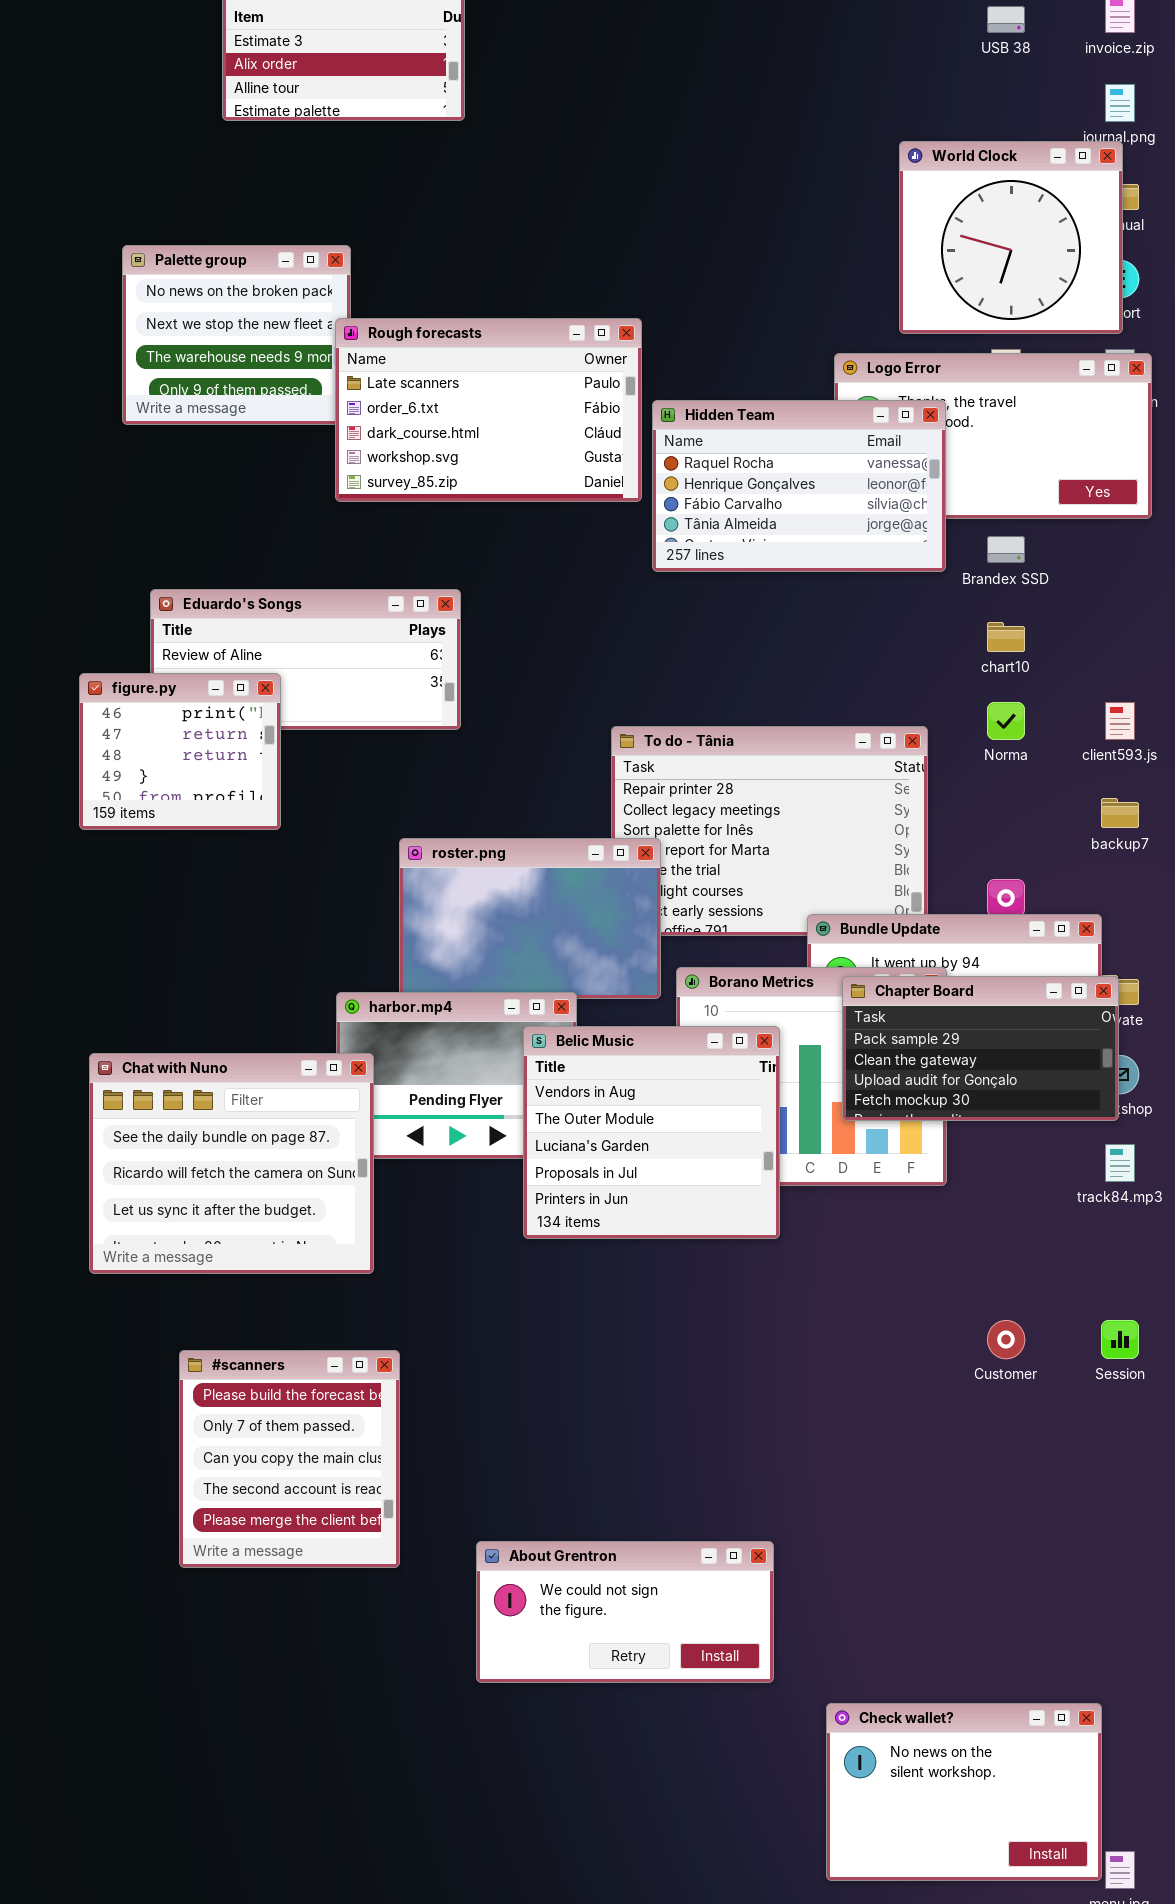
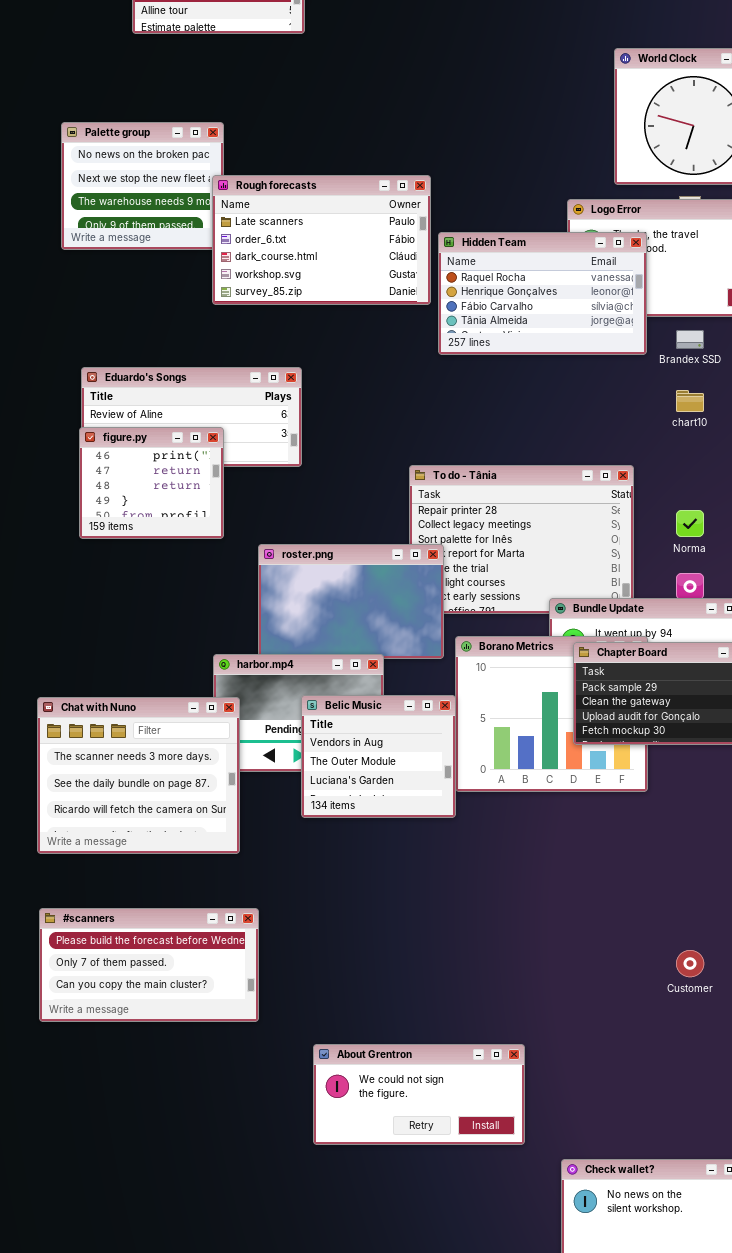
figure.py: [79,673,281,830] -> [79,427,224,539], moved
Norma: [987,702,1025,740] -> [676,510,704,537], moved
Belic Music: [523,1026,780,1239] -> [301,695,456,818], moved, resized
Chat with Nuno: [89,1053,374,1274] -> [37,697,240,854], scrolled up 1 row
Customer: [987,1320,1025,1359] -> [676,950,704,977], moved
#scanners: [179,1350,400,1568] -> [39,908,259,1022], resized

